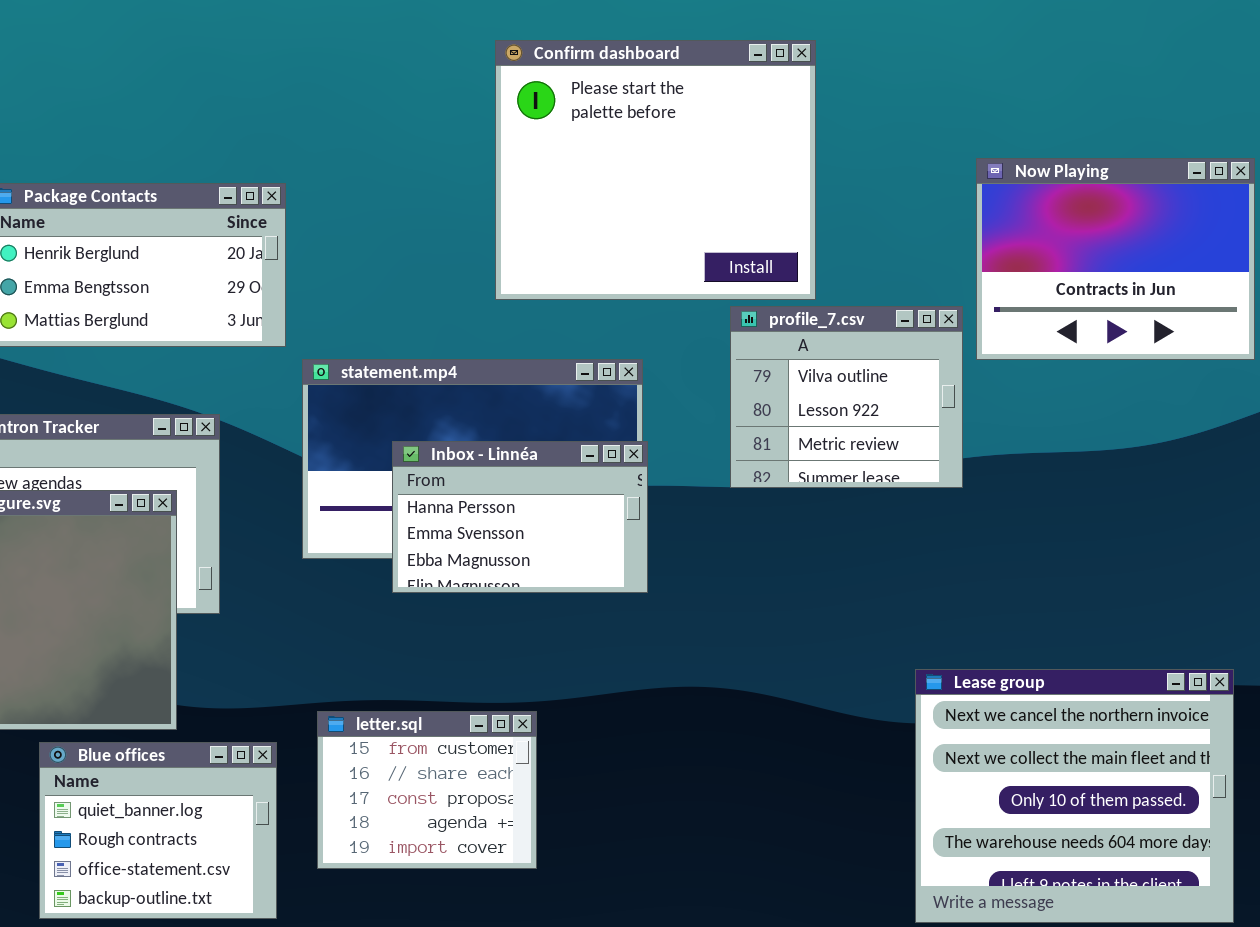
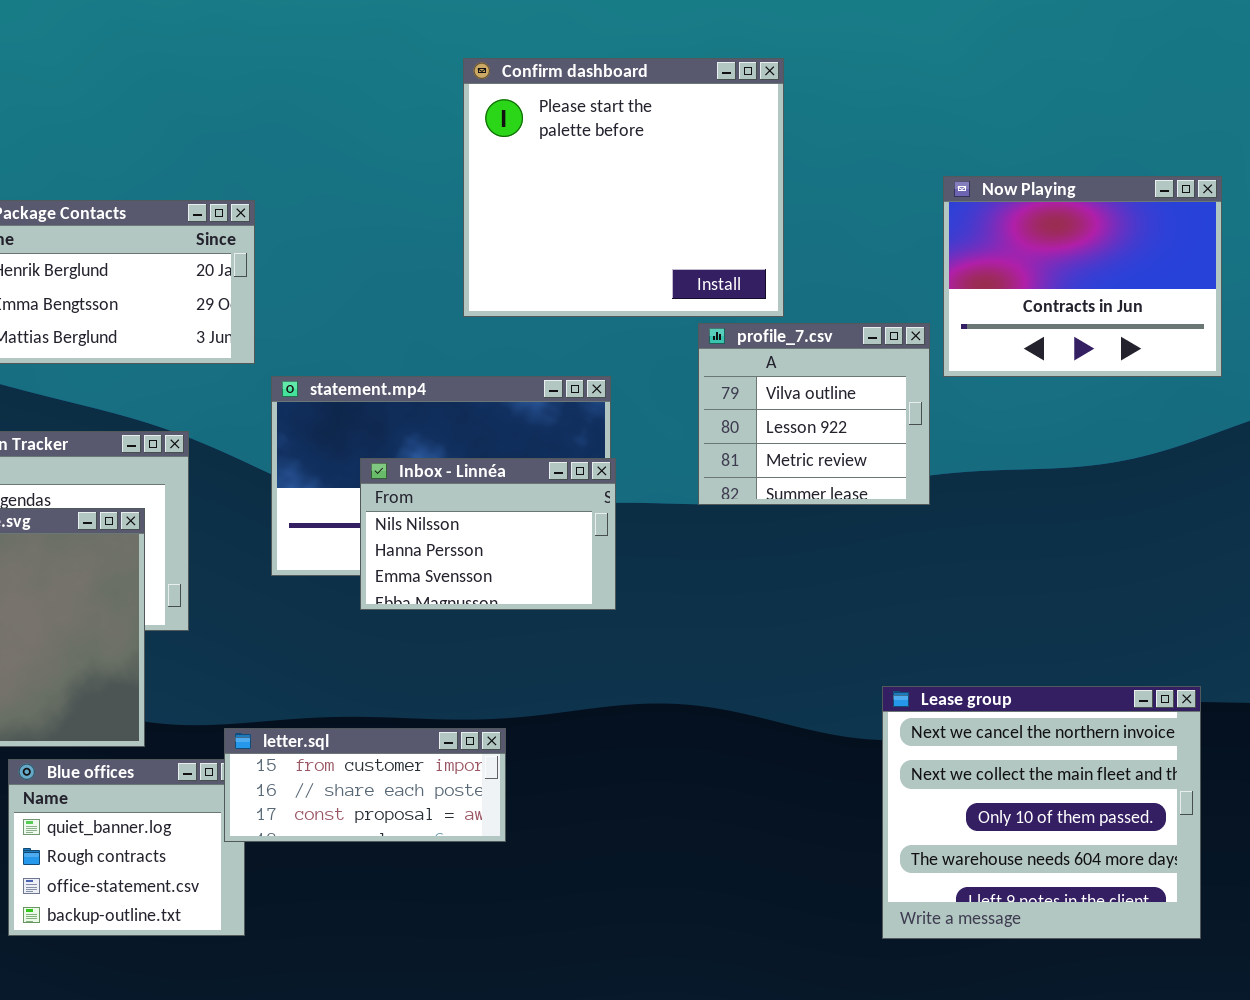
Inbox - Linnéa: [392,441,648,593] -> [360,458,616,610], scrolled up 1 row
letter.sql: [317,711,537,869] -> [224,728,506,842], resized

